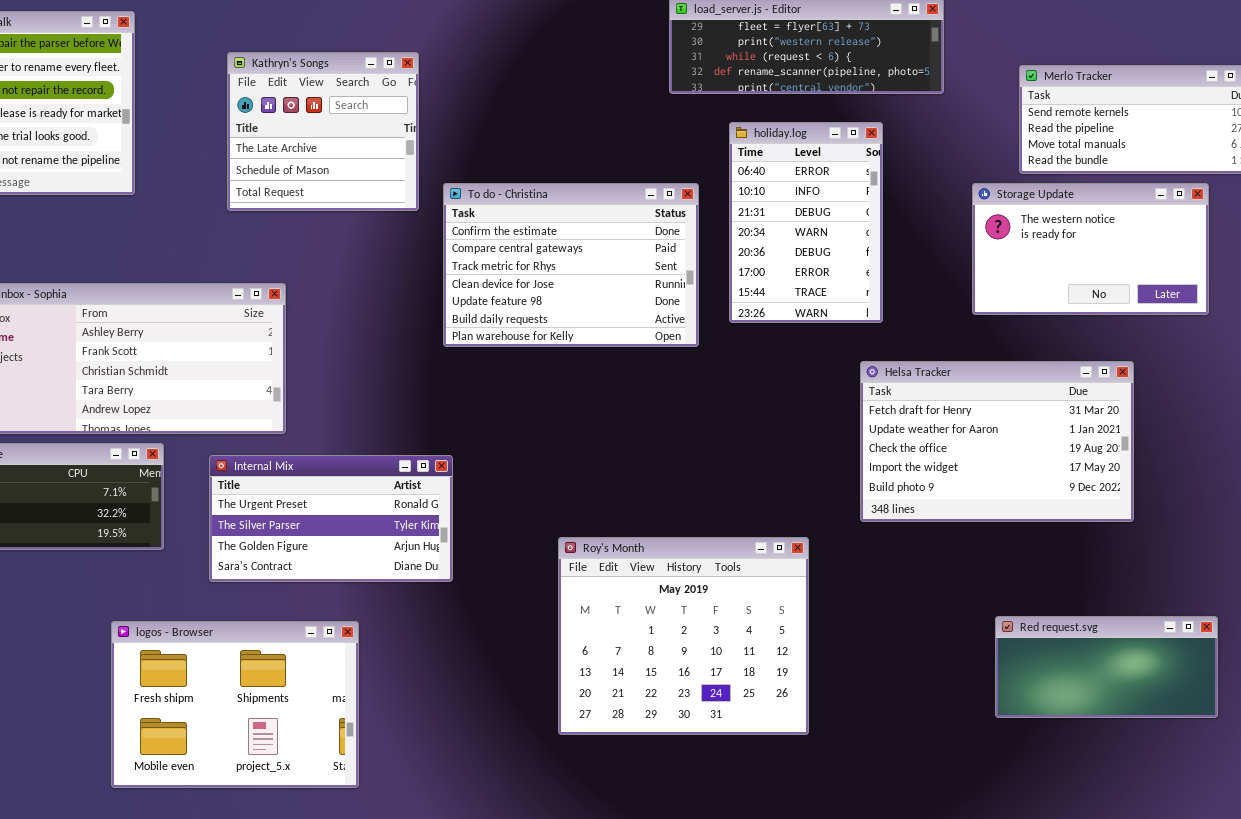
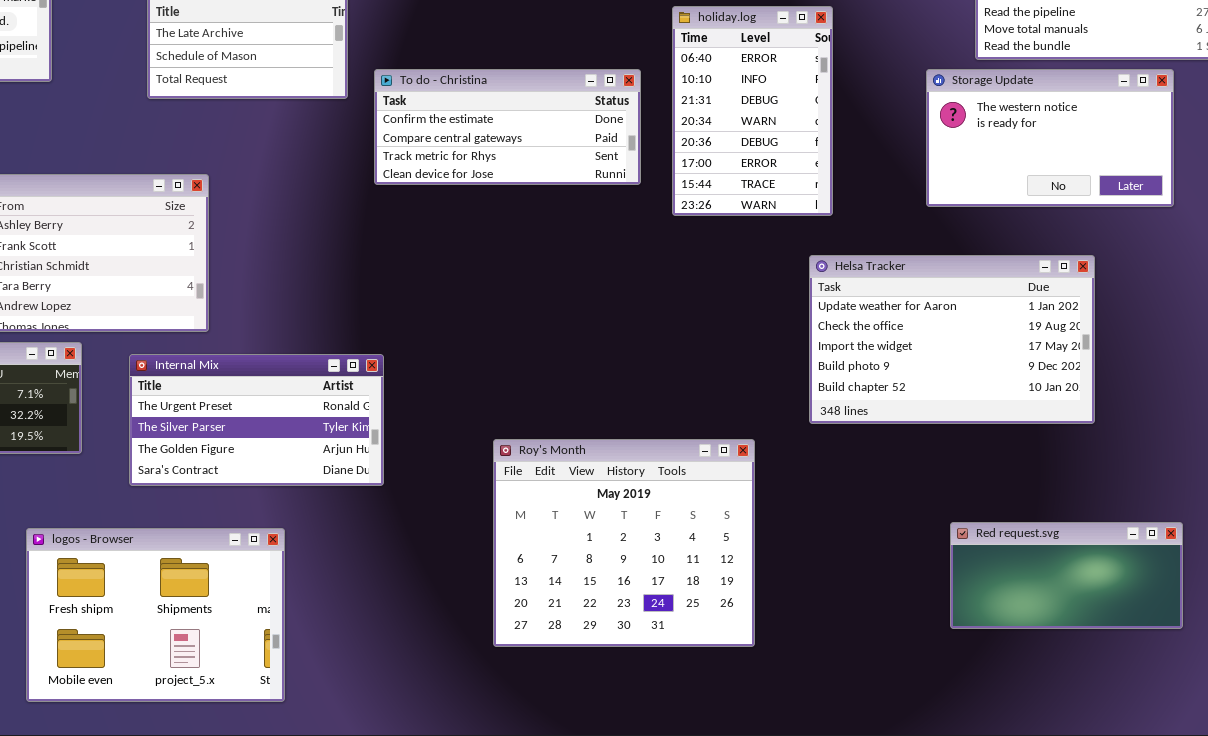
To do - Christina: [443,183,699,347] -> [374,69,641,185], resized
Helsa Tracker: [860,361,1134,522] -> [809,255,1095,424], scrolled down 1 row

